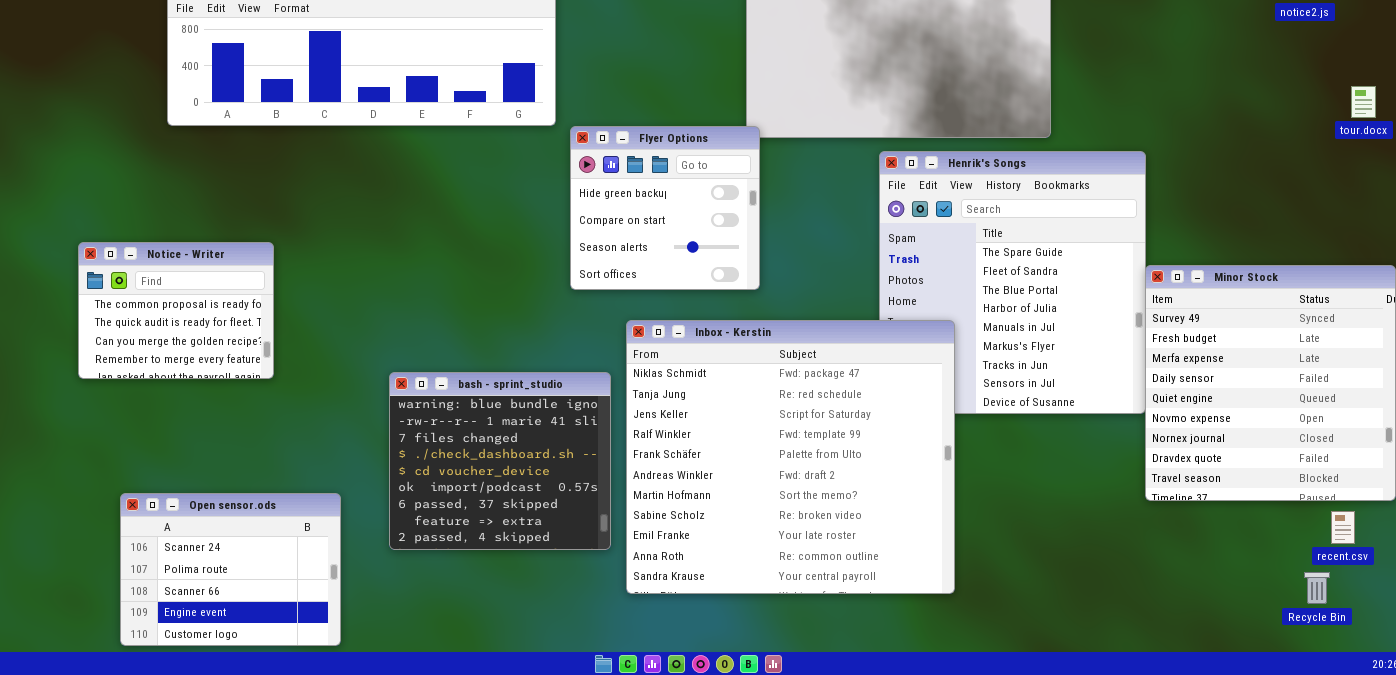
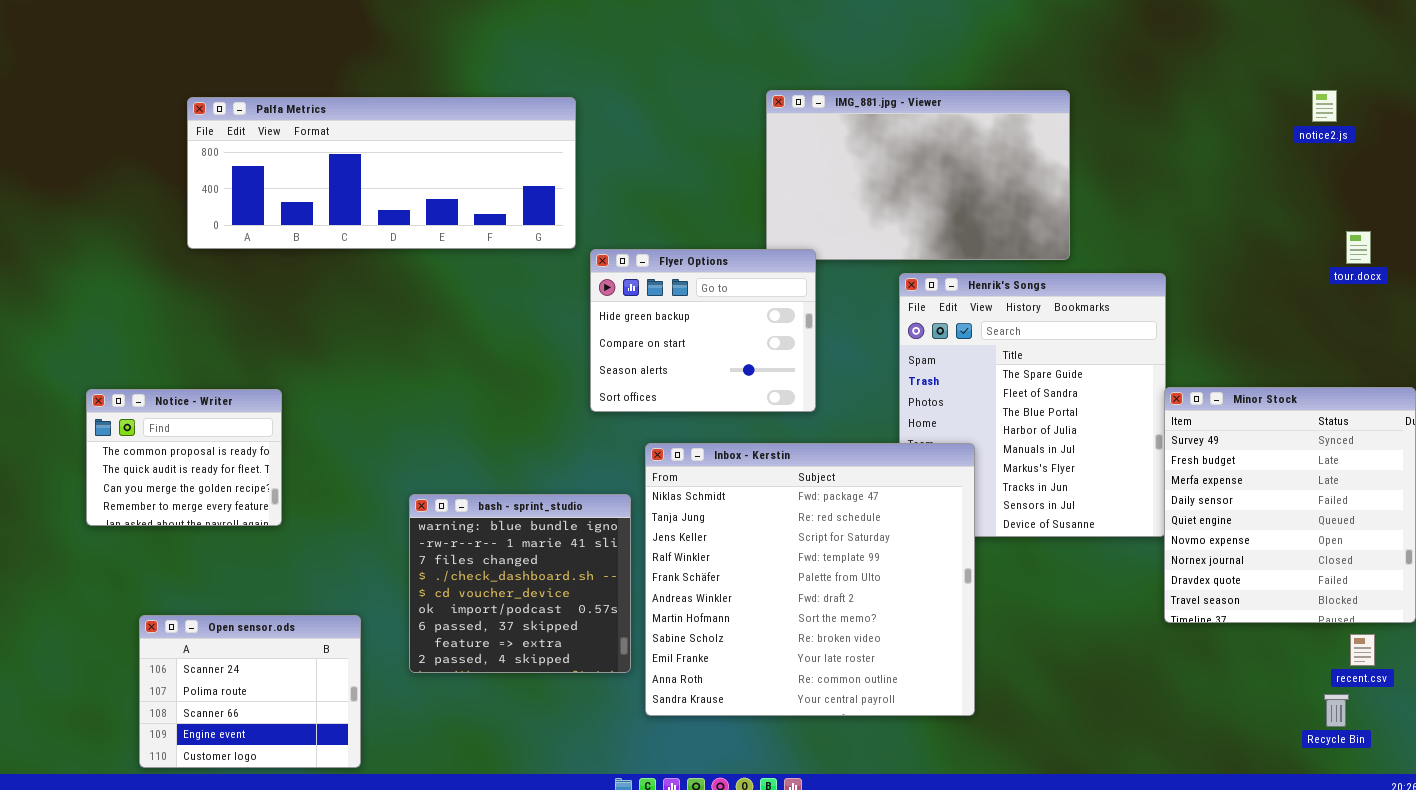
tour.docx: [1351,86,1376,118] -> [1346,231,1371,264], moved
Flyer Options: [570,126,760,290] -> [590,249,816,412], resized
Notice - Writer: [78,242,274,379] -> [86,389,282,526], moved

